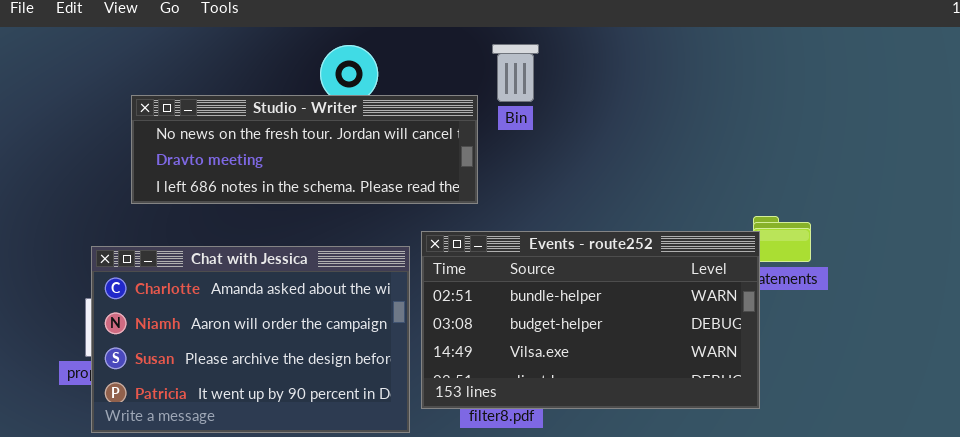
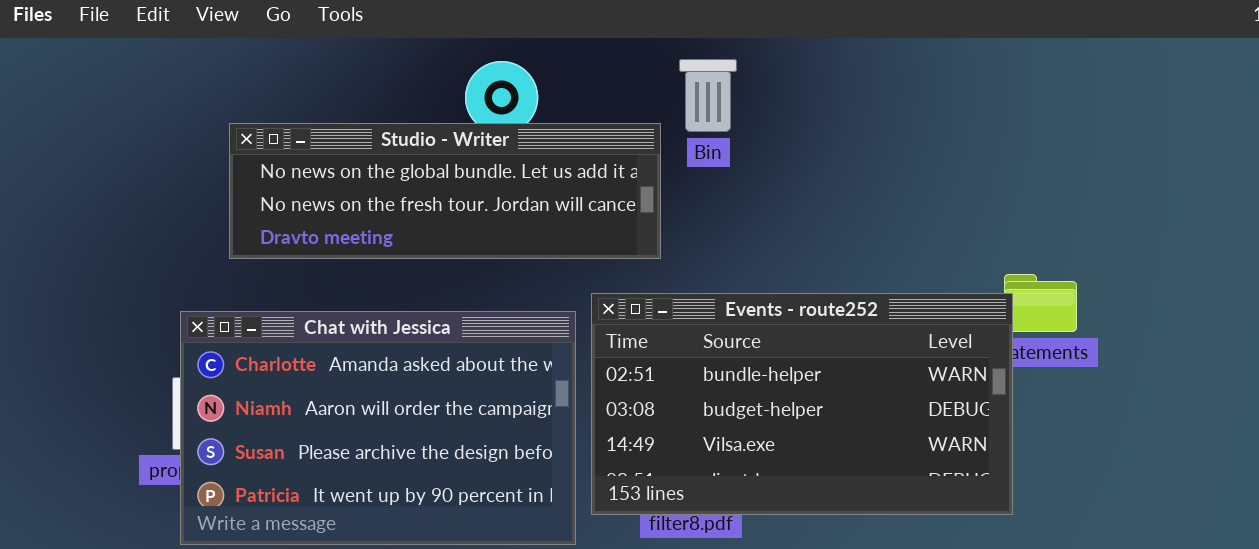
Studio - Writer: [131,95,478,204] -> [229,123,661,259], scrolled up 1 row

